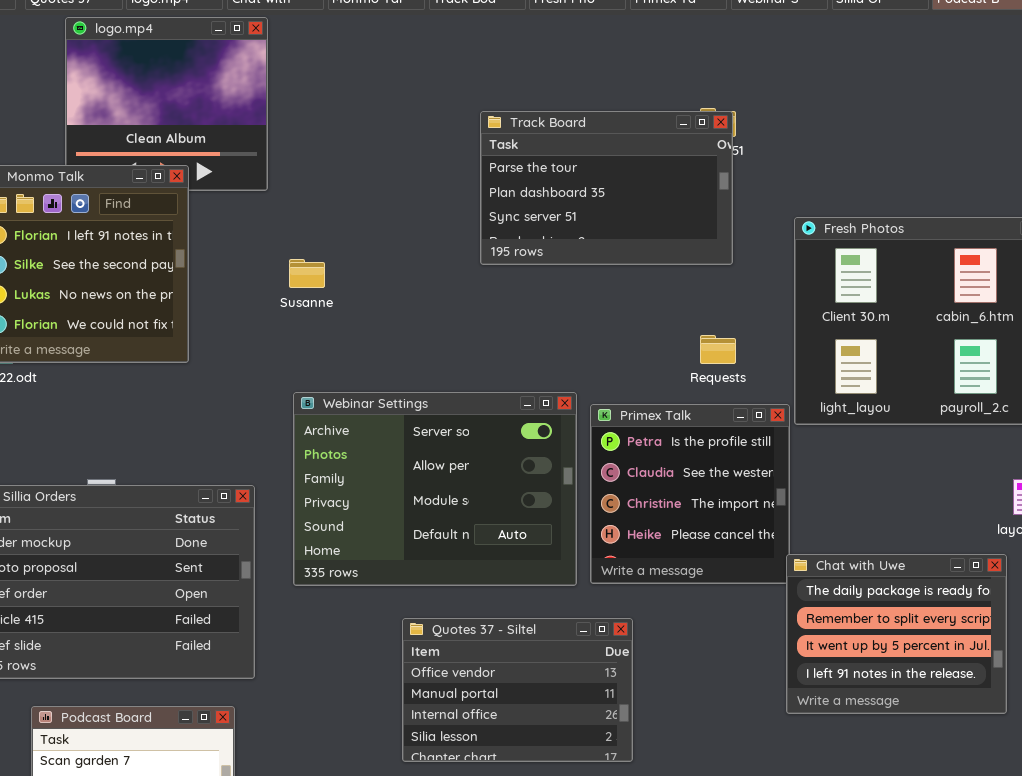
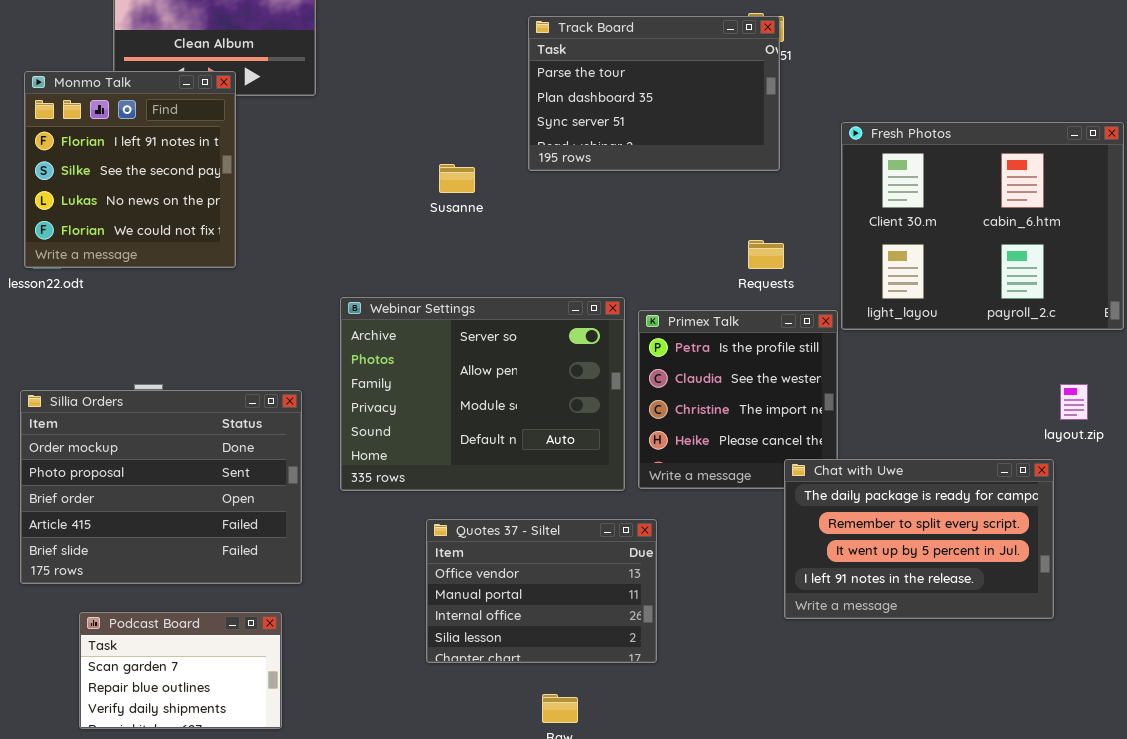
Susanne: [289,259,325,288] -> [439,164,475,193], moved
Chat with Uwe: [786,554,1007,714] -> [784,459,1054,619], resized
Quotes 37 - Siltel: [402,618,633,762] -> [426,519,657,663], moved

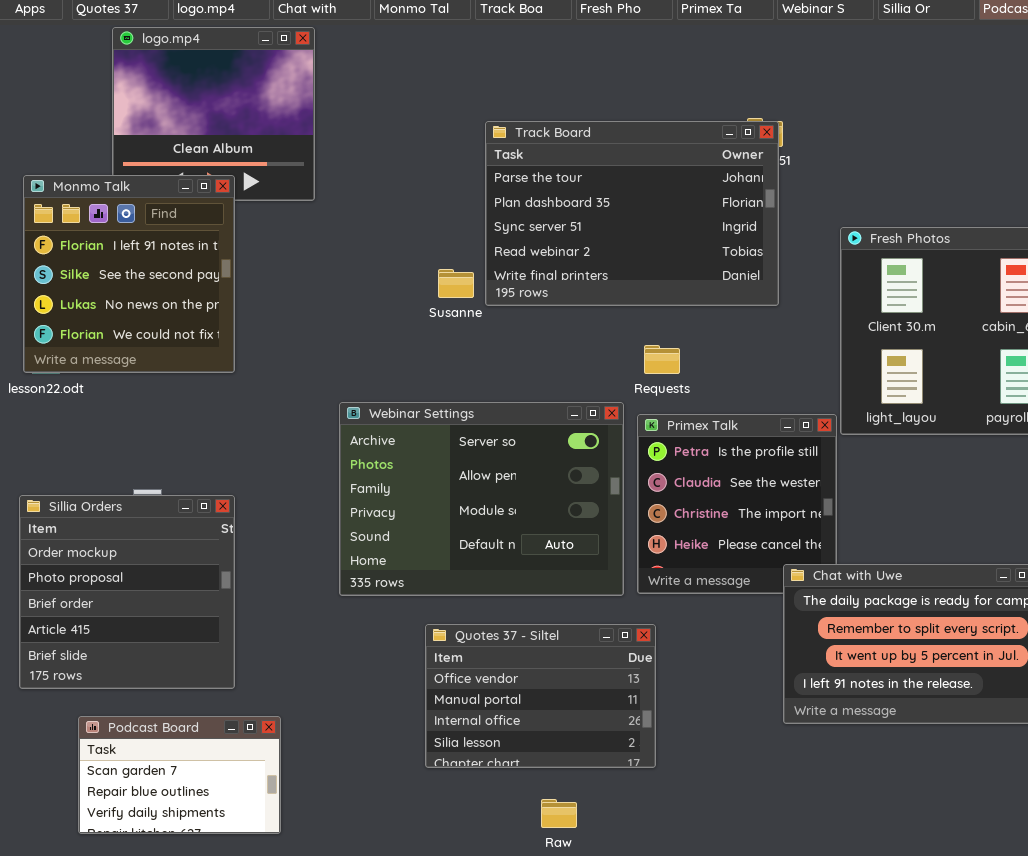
Track Board: [528,16,780,171] -> [485,121,779,306], resized
Requests: [748,240,784,269] -> [644,345,680,374], moved
Sillia Orders: [20,390,302,584] -> [19,495,235,689], resized

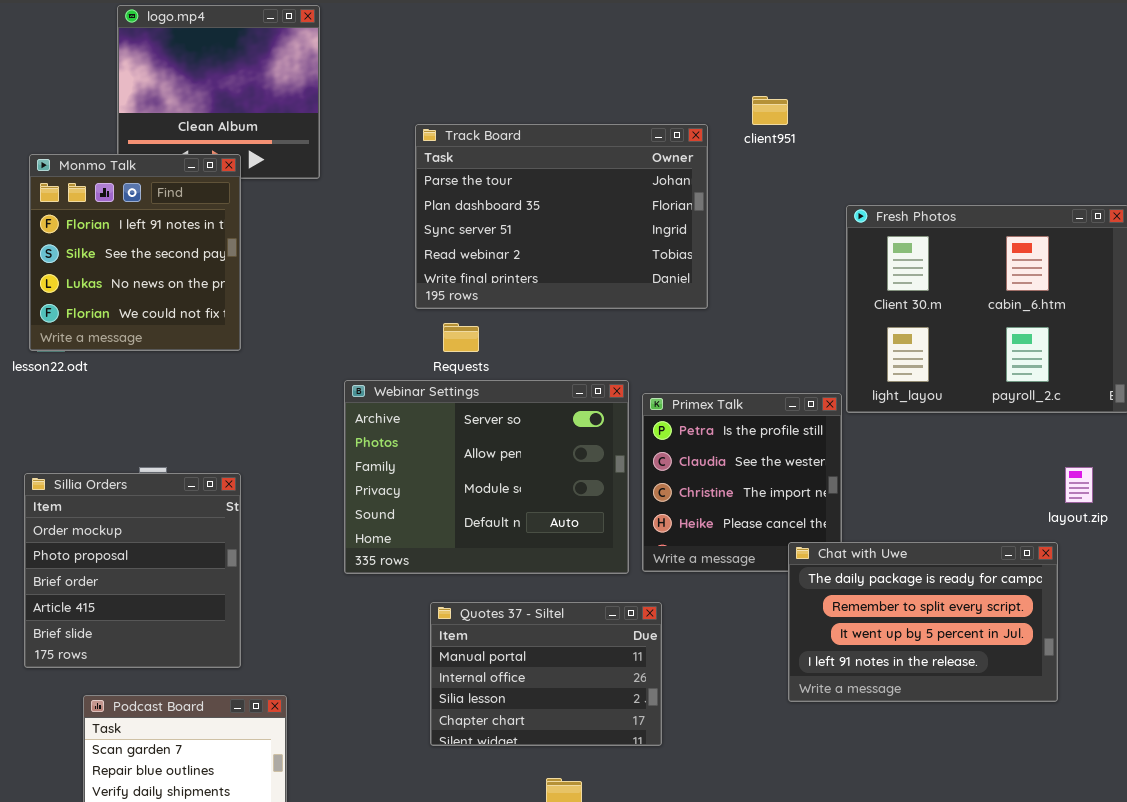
Track Board: [485,121,779,306] -> [415,124,708,309], moved
Requests: [644,345,680,374] -> [443,323,479,352], moved
Quotes 37 - Siltel: [425,624,656,768] -> [430,602,662,746], scrolled down 1 row

